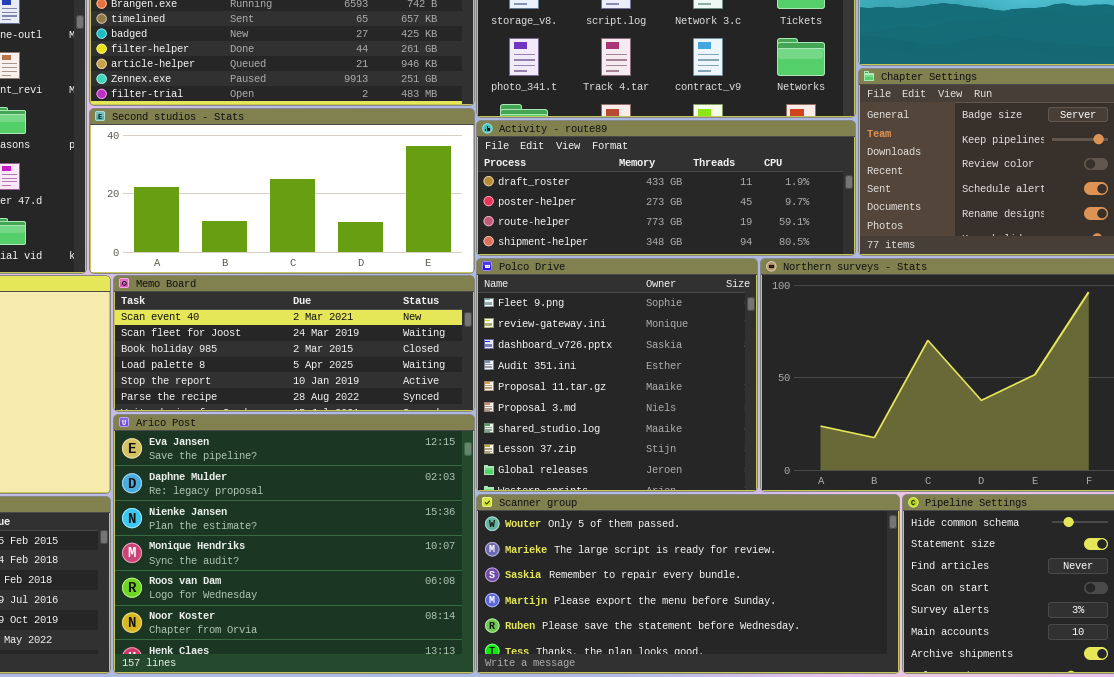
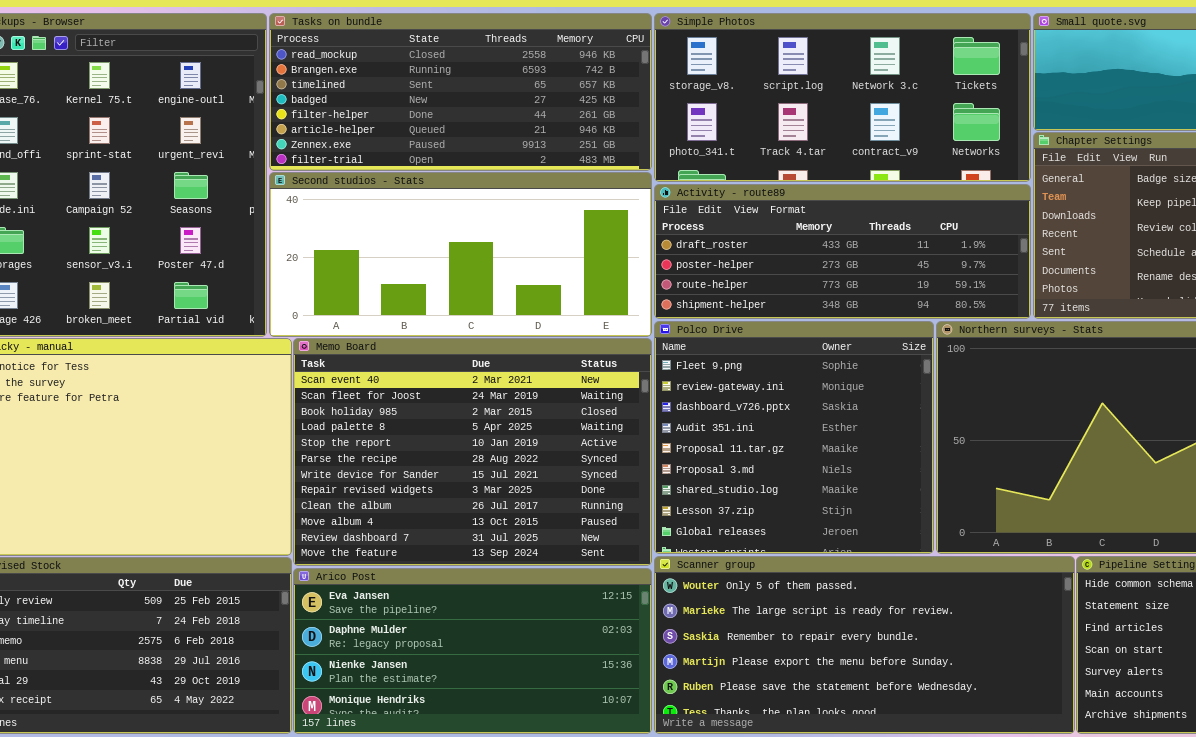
Memo Board: [113,275,475,412] -> [293,338,652,566], resized
Arico Post: [113,414,475,674] -> [293,568,652,734], resized

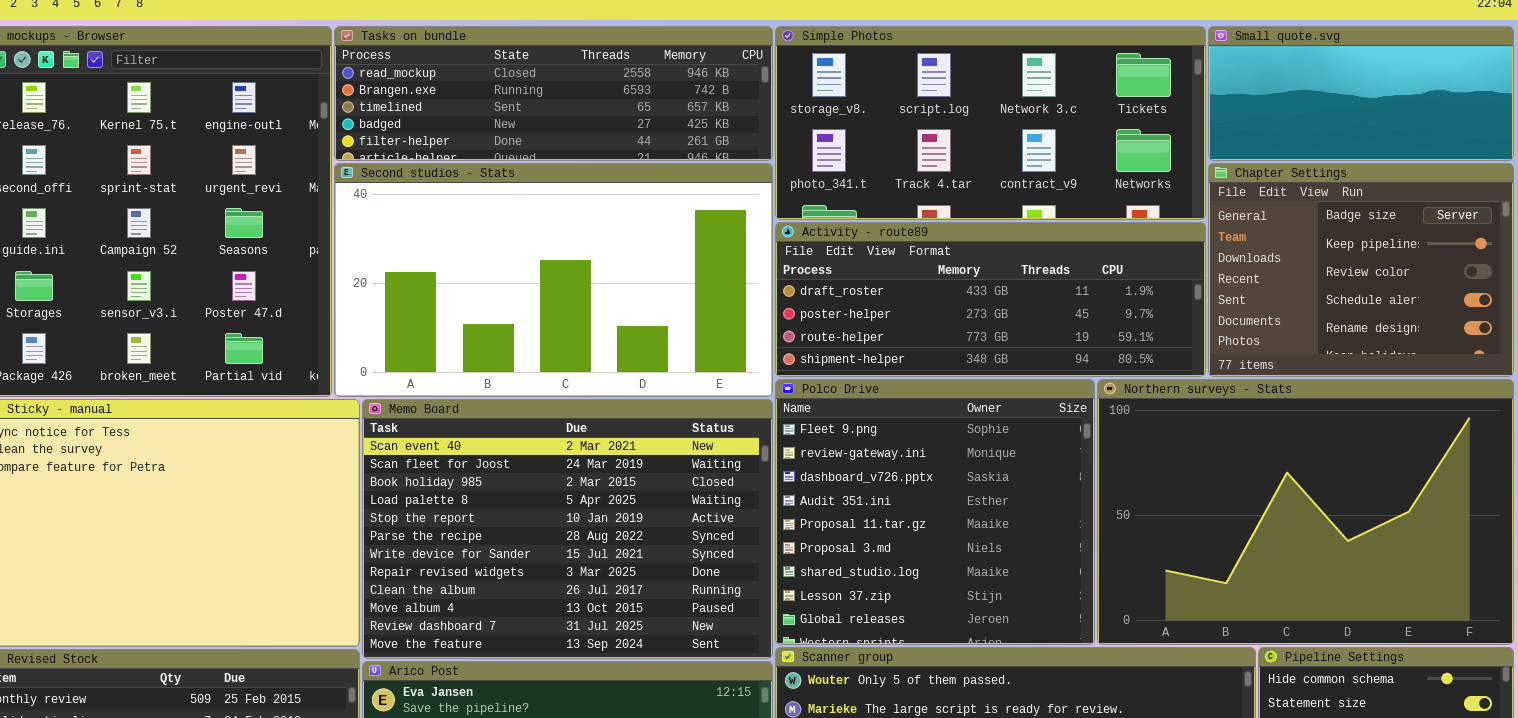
Tasks on bundle: [269,13,652,171] -> [334,26,773,161], resized
Second studios - Stats: [269,172,652,337] -> [334,163,773,397], resized

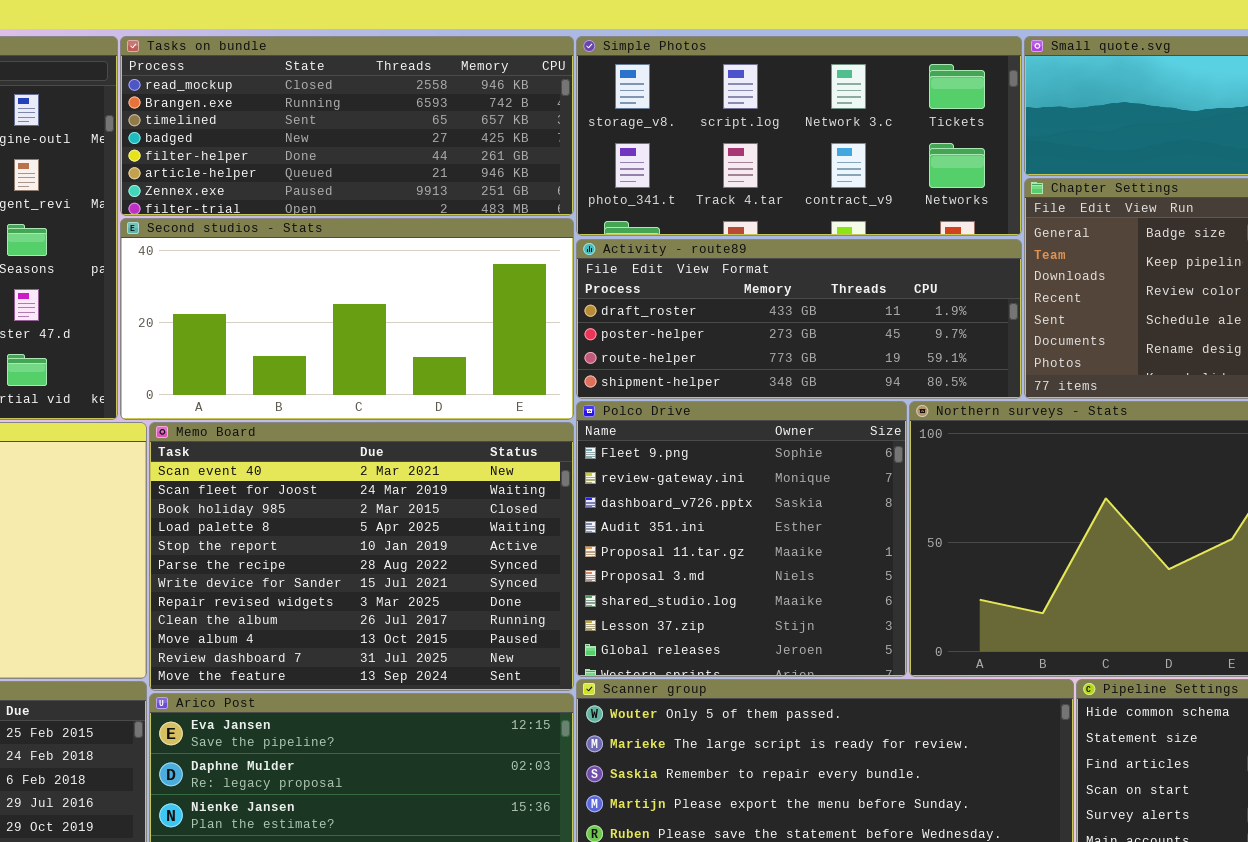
Tasks on bundle: [334,26,773,161] -> [120,36,574,216], resized
Second studios - Stats: [334,163,773,397] -> [120,218,574,420], resized

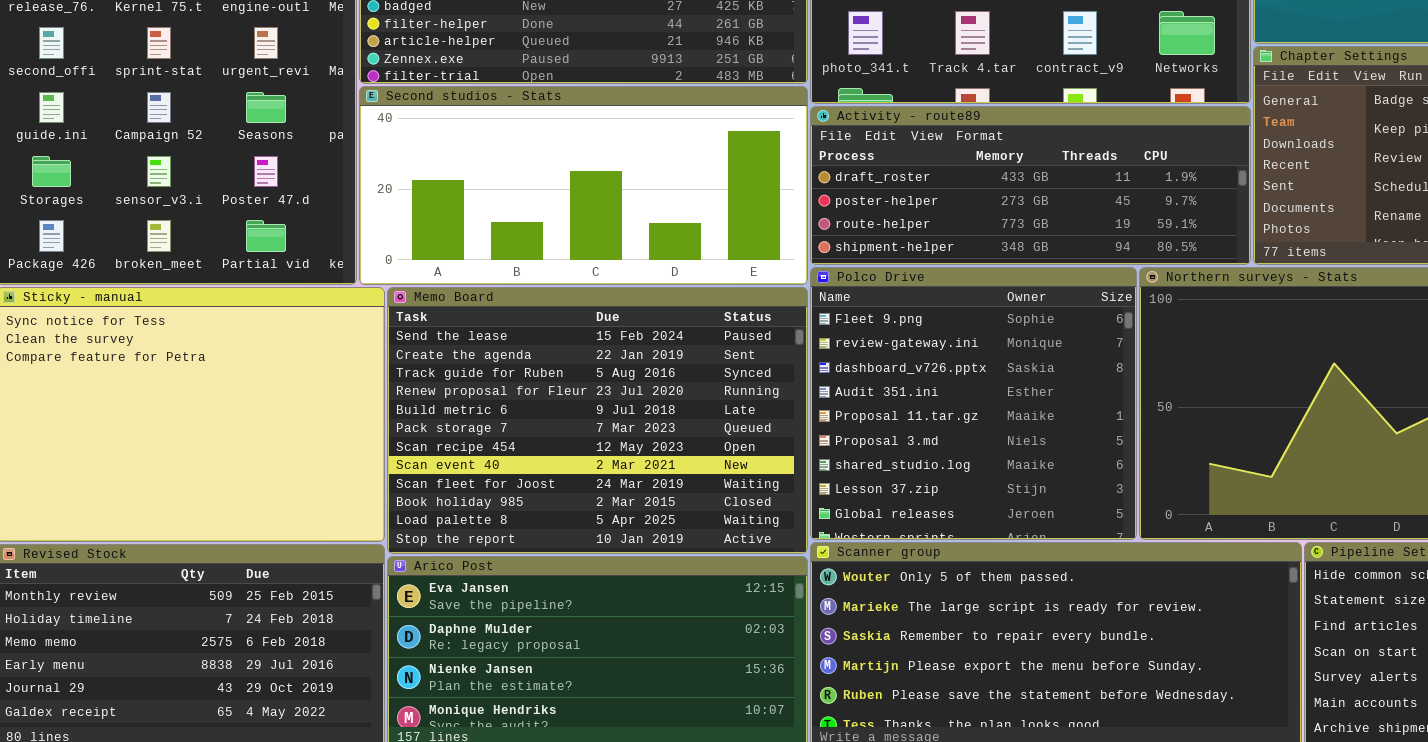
Memo Board: [149,422,574,691] -> [387,287,808,554], scrolled up 7 rows

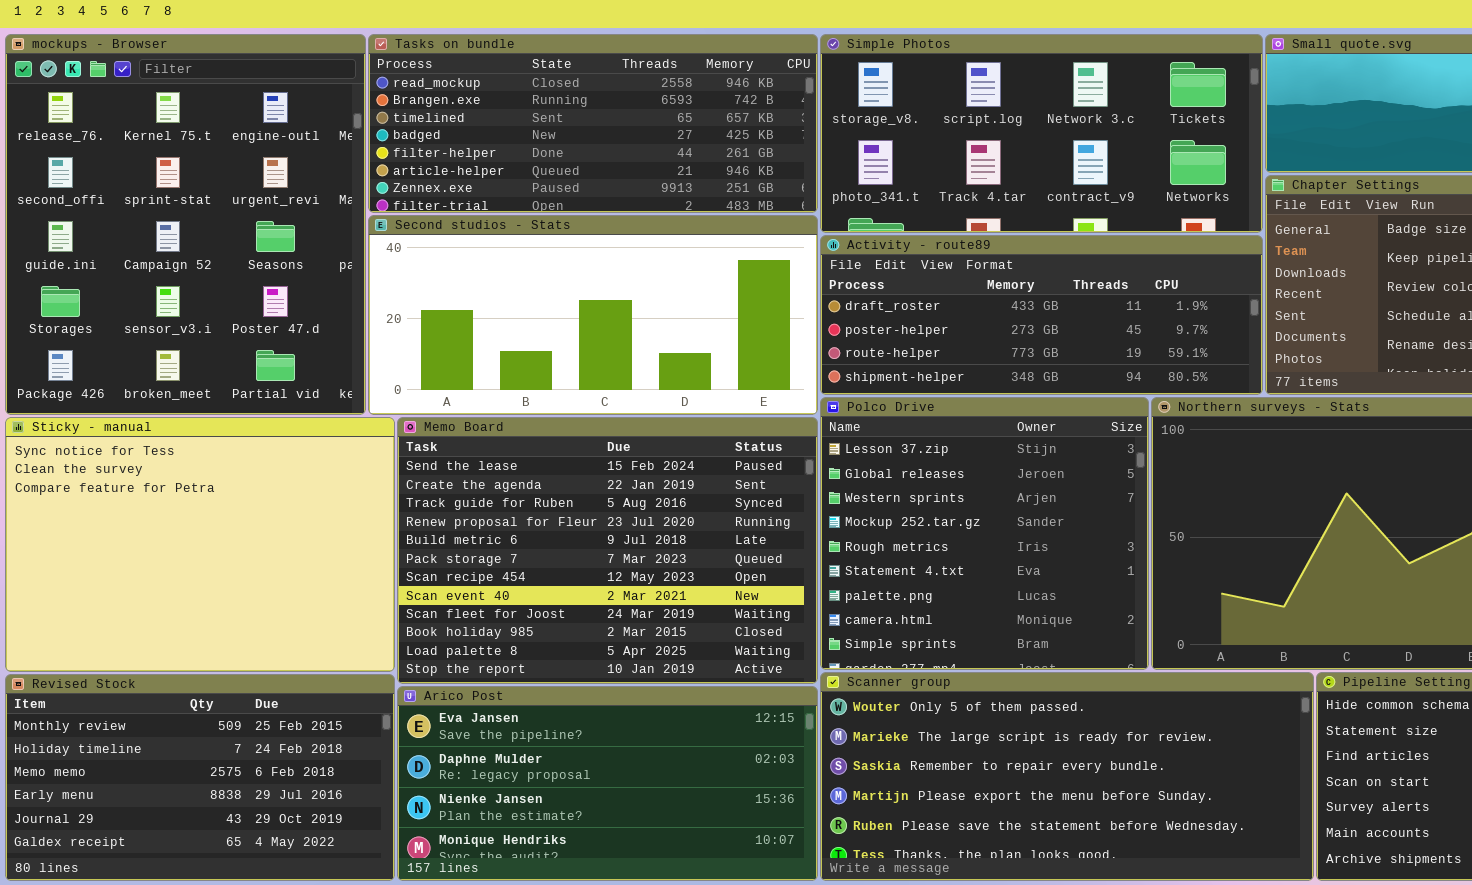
Polco Drive: [810,267,1137,540] -> [820,397,1149,670], scrolled down 7 rows

